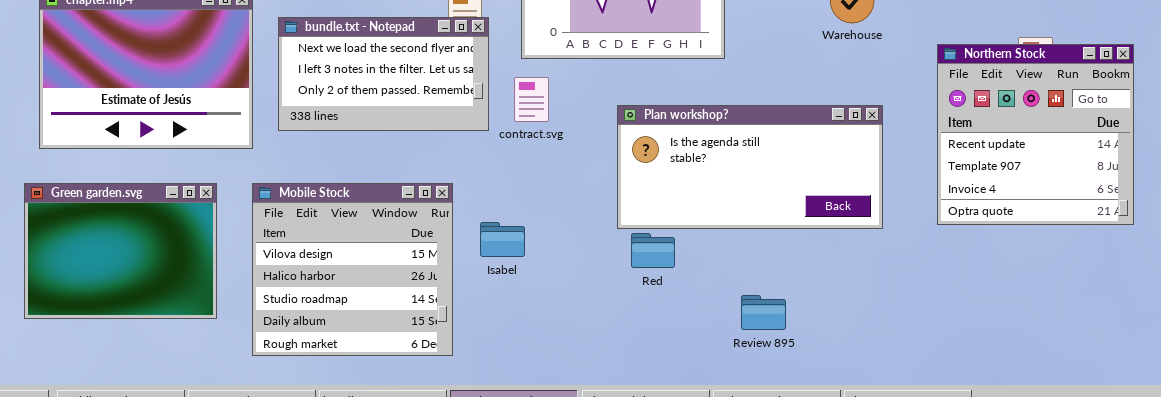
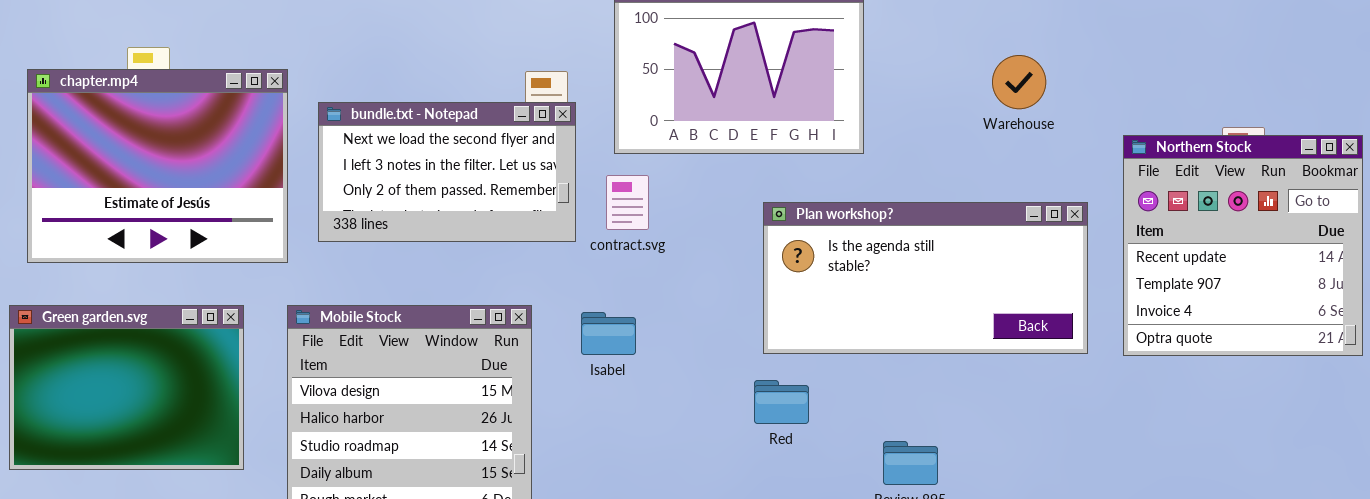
Plan workshop?: [617,105,883,229] -> [763,202,1088,354], moved
Isabel: [480,222,525,257] -> [581,312,636,355], moved
Red: [631,233,675,268] -> [754,380,809,424], moved

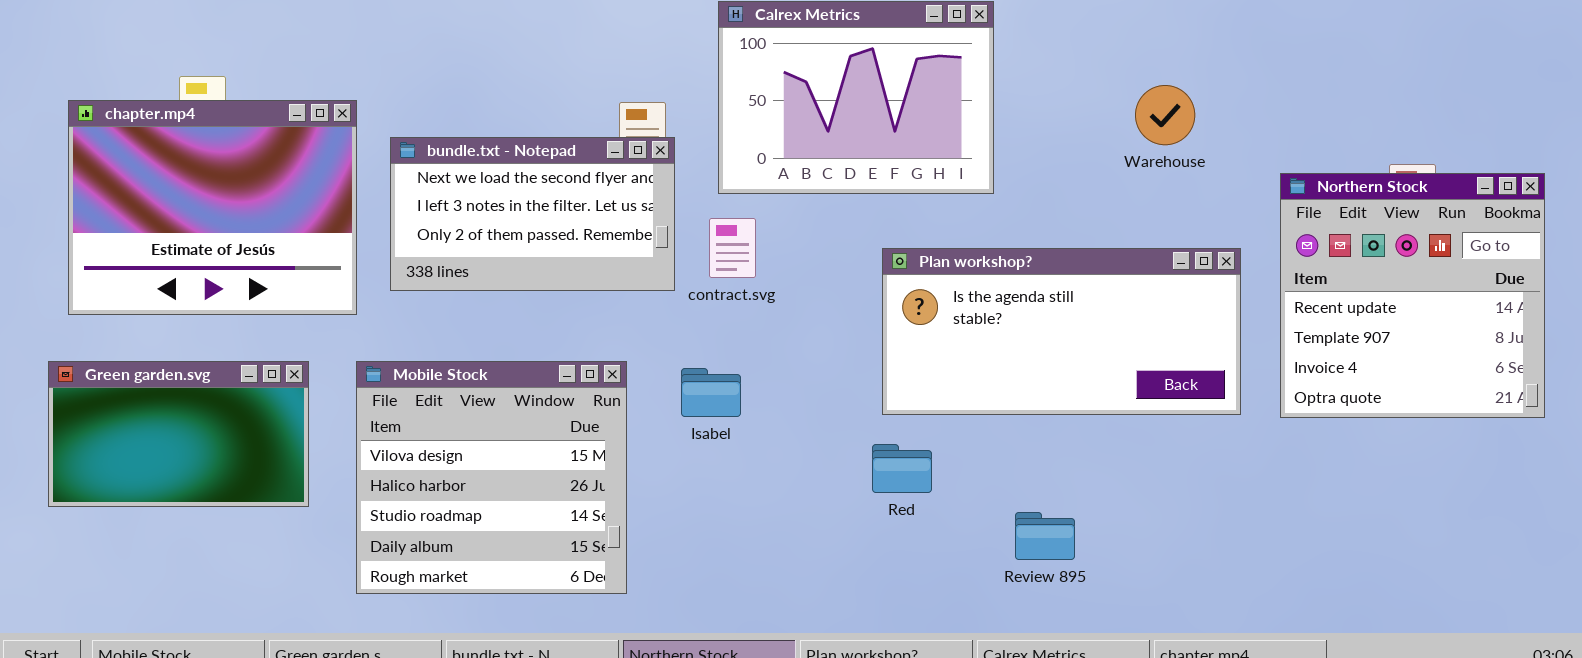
Green garden.svg: [9,305,244,470] -> [48,361,309,507], resized

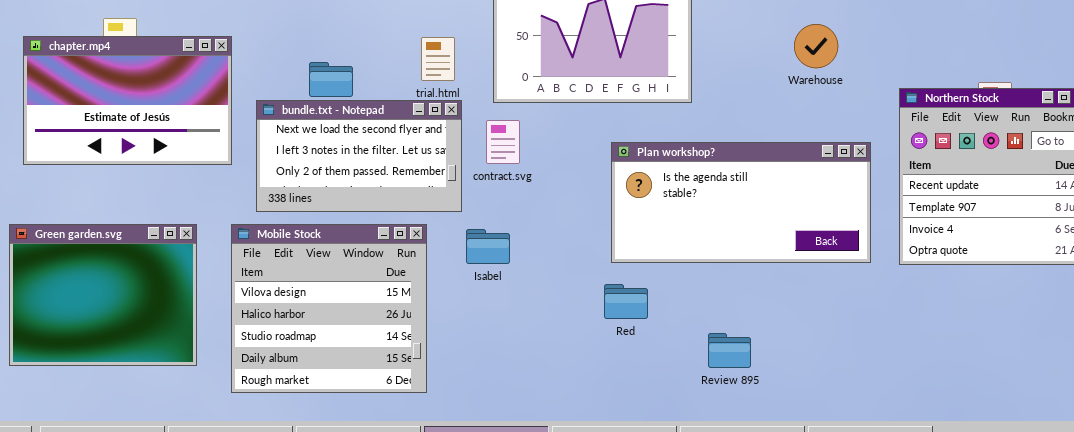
chapter.mp4: [68,100,357,315] -> [23,36,232,165], resized
bundle.txt - Notepad: [390,137,675,291] -> [256,100,462,212], moved
Green garden.svg: [48,361,309,507] -> [9,224,197,366], resized

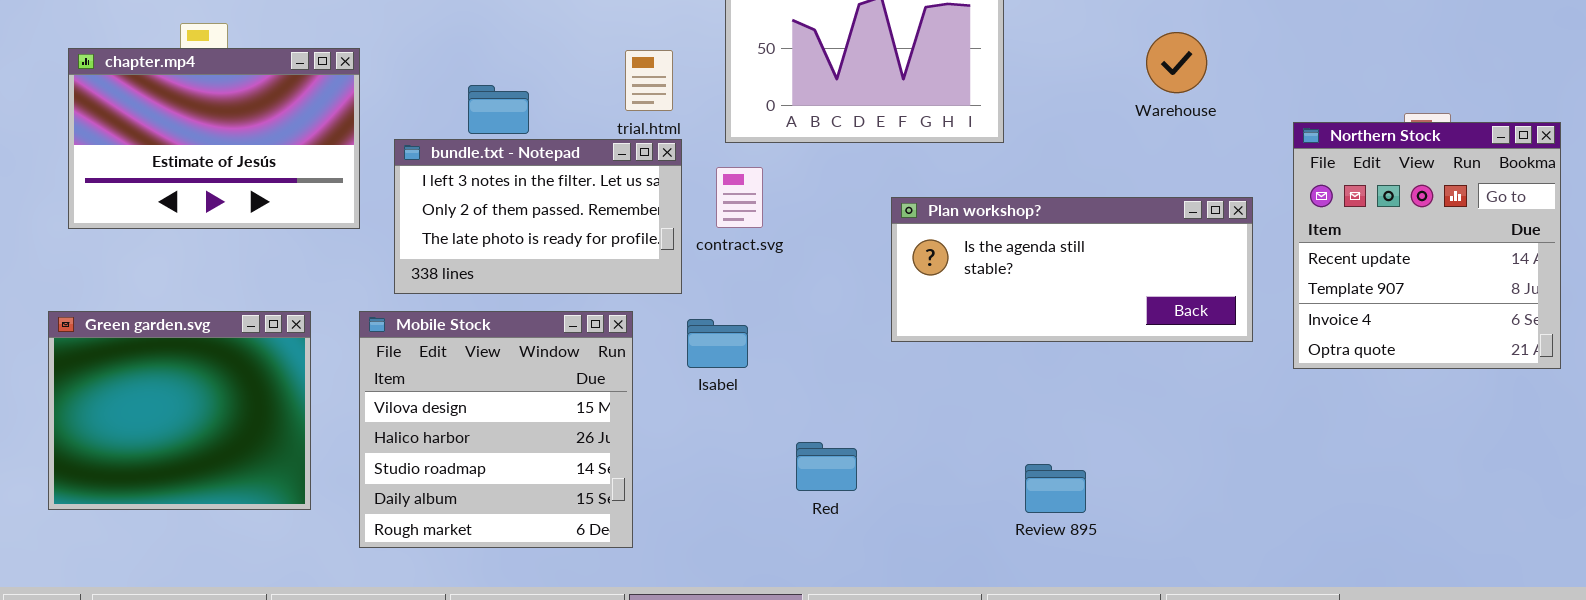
bundle.txt - Notepad: [256,100,462,212] -> [394,139,682,294], scrolled down 1 row
Plan workshop?: [611,142,871,263] -> [891,197,1253,342], resized
Red: [604,284,648,319] -> [796,442,857,491], moved

